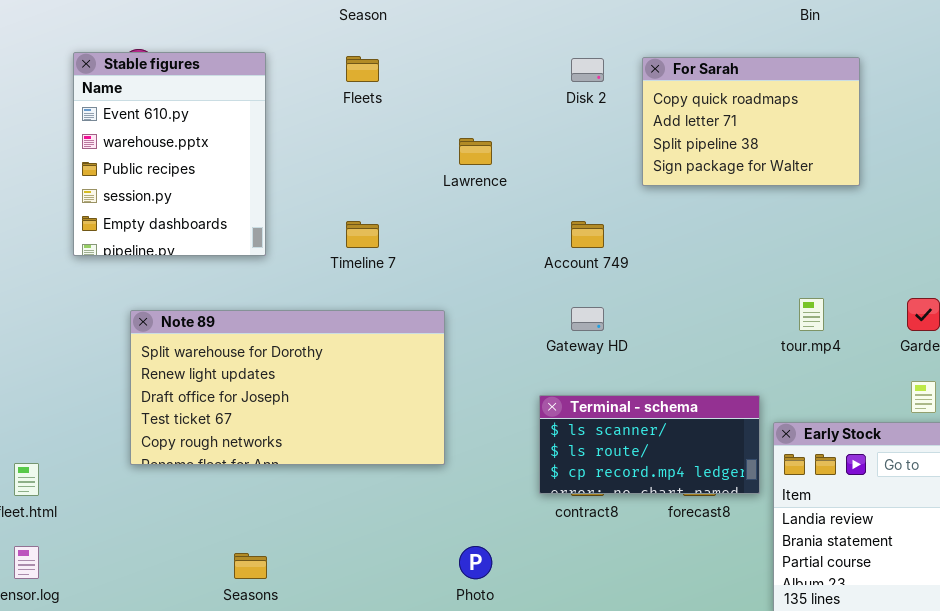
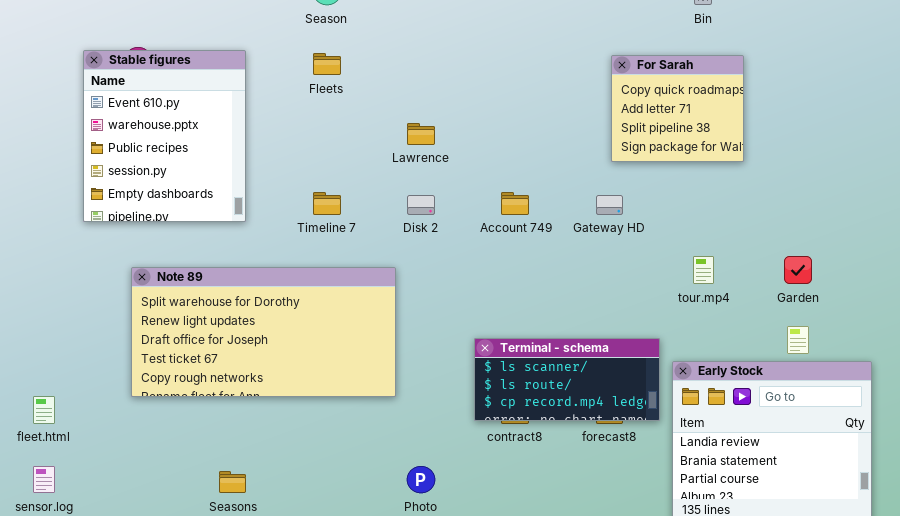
For Sarah: [642,57,860,186] -> [611,55,744,162], resized
Disk 2: [571,58,604,82] -> [407,195,435,215], moved
Gateway HD: [571,307,604,331] -> [596,195,623,215], moved

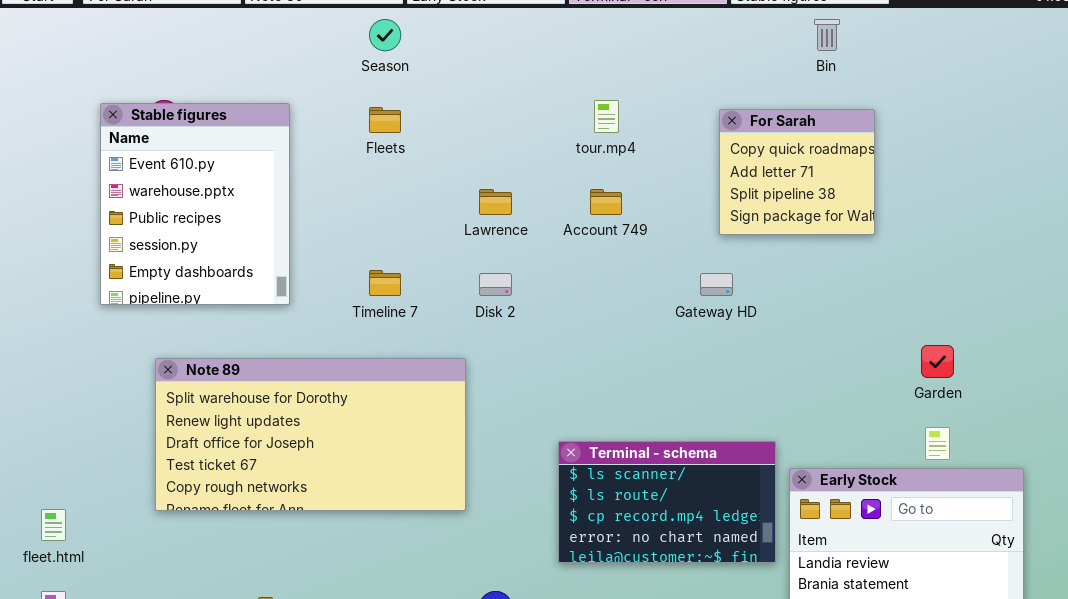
Account 749: [501,192,529,215] -> [590,189,622,215], moved
tour.mp4: [693,256,714,284] -> [594,100,619,133], moved
Terminal - schema: [474,338,660,421] -> [558,441,776,563], resized

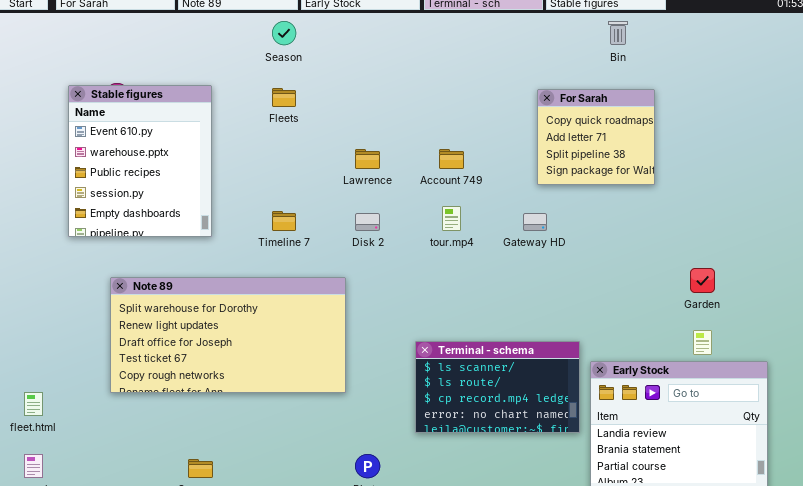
tour.mp4: [594,100,619,133] -> [442,206,461,231], moved

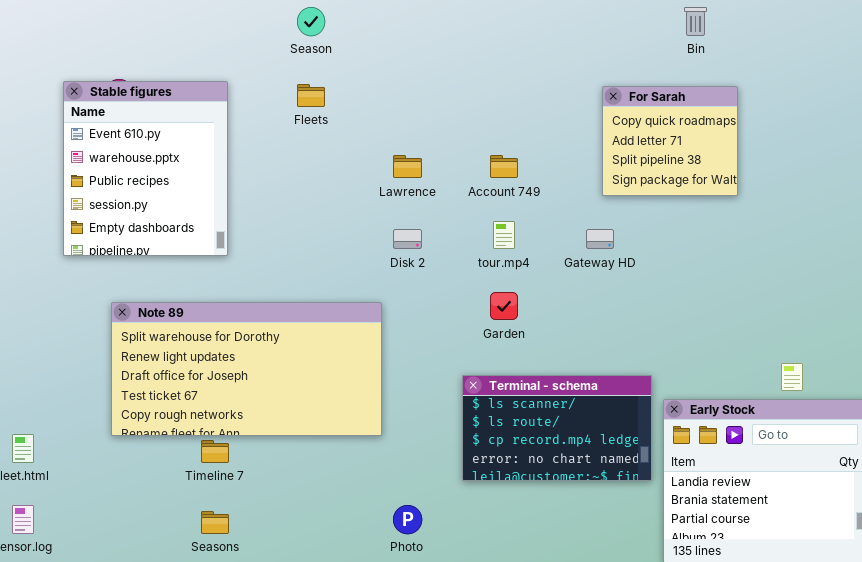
Timeline 7: [272,211,296,231] -> [201,440,229,463], moved
Garden: [690,268,715,293] -> [490,292,518,320], moved

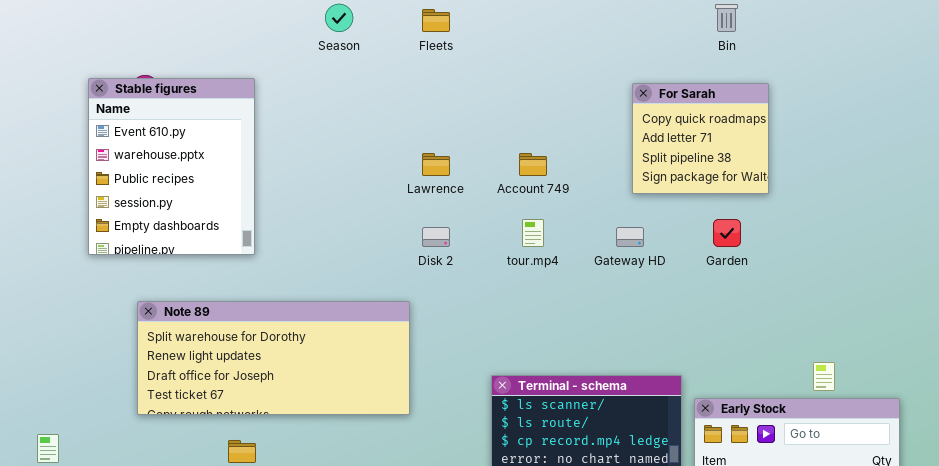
Fleets: [297,84,325,107] -> [422,9,450,32], moved
Garden: [490,292,518,320] -> [713,219,741,247], moved
Note 89: [111,302,382,436] -> [137,301,410,415], resized

